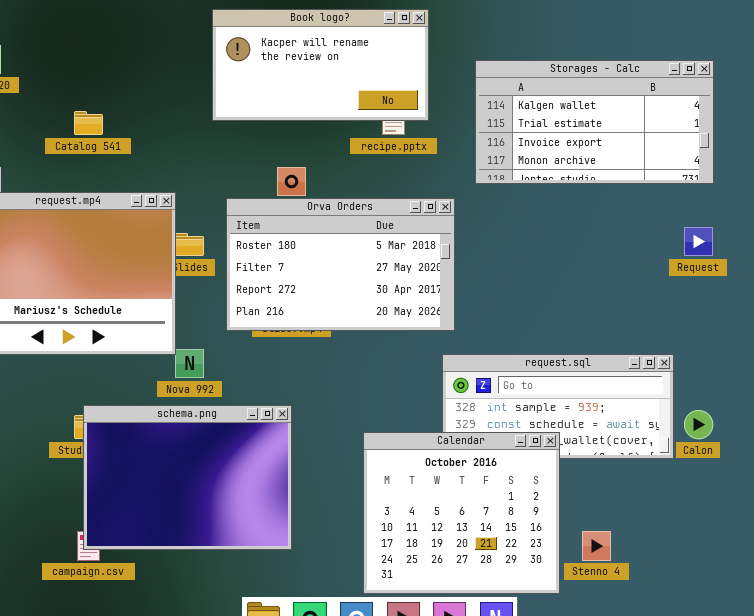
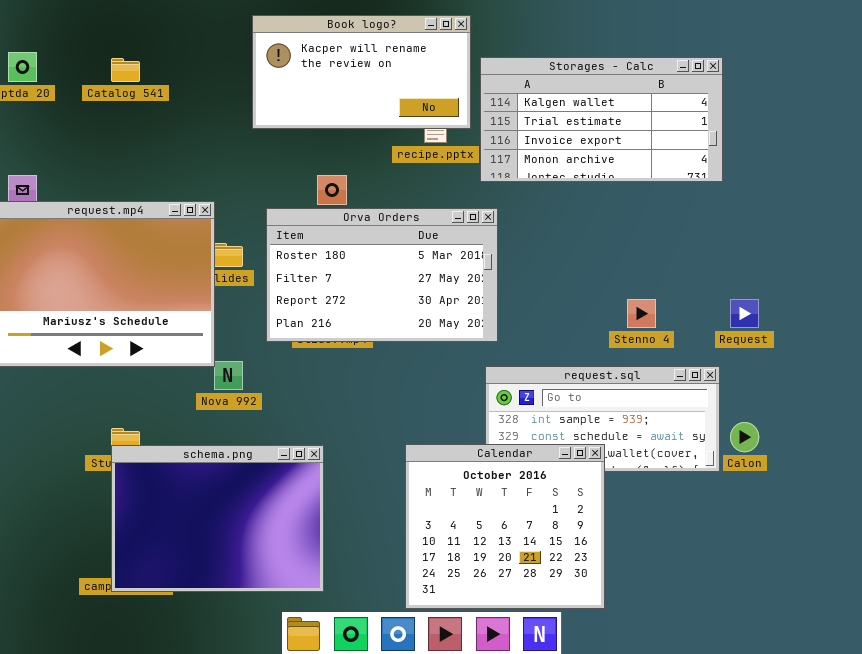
Storages - Calc: [475,60,714,184] -> [480,57,723,182], moved
Catalog 541: [74,111,103,135] -> [111,58,140,82], moved
Request: [684,227,713,256] -> [730,299,759,328], moved
schema.png: [83,405,292,550] -> [111,445,324,592], moved
Stenno 4: [582,531,611,561] -> [627,299,656,328], moved

